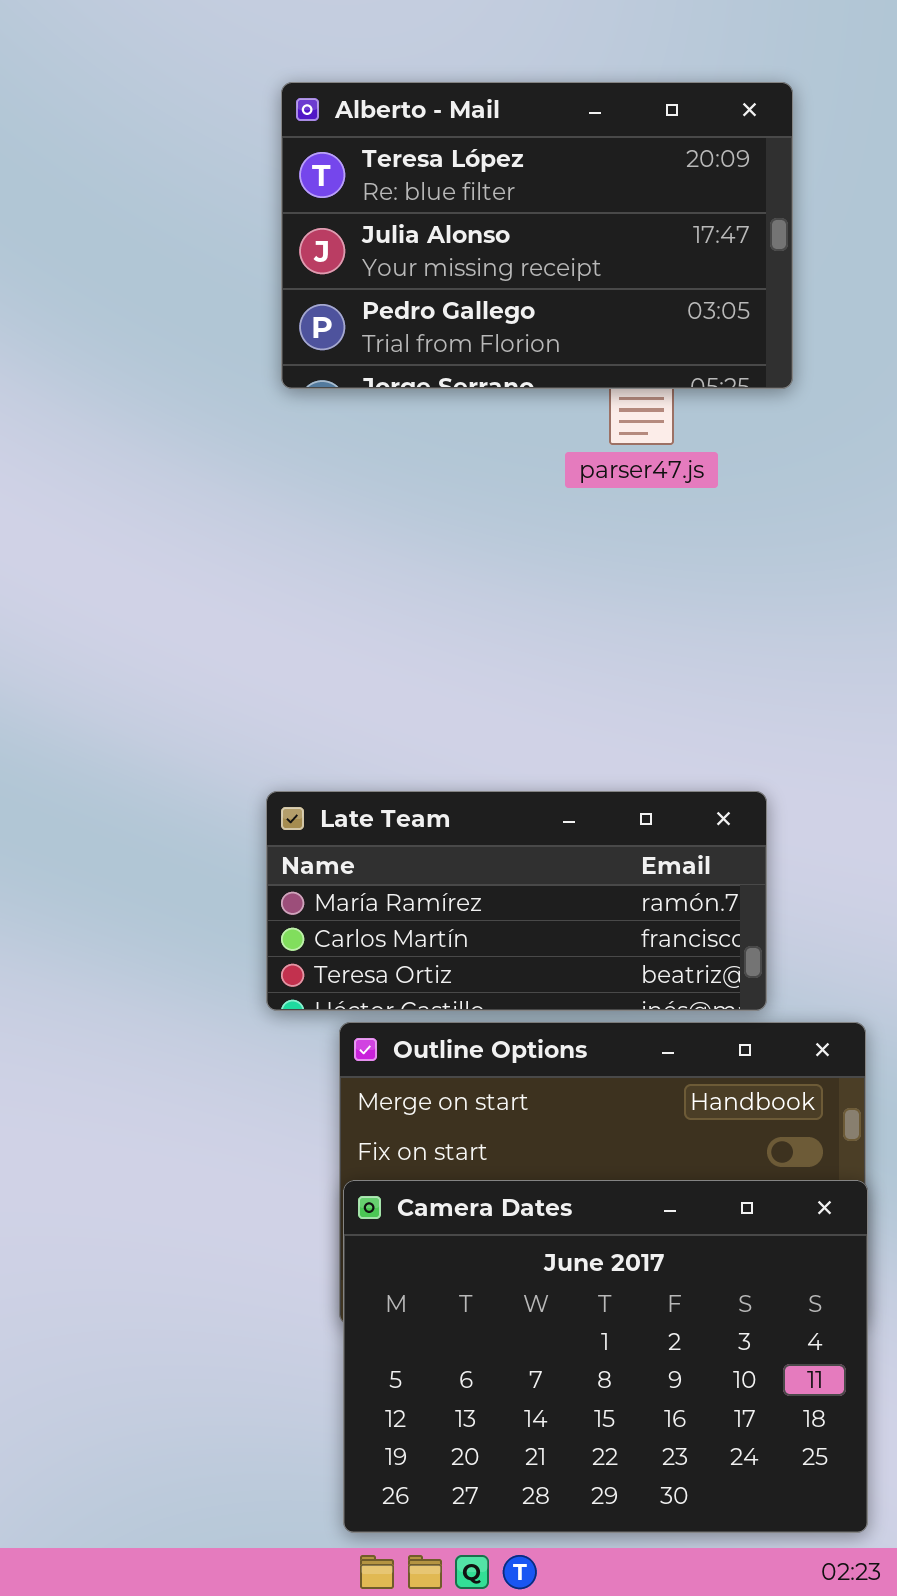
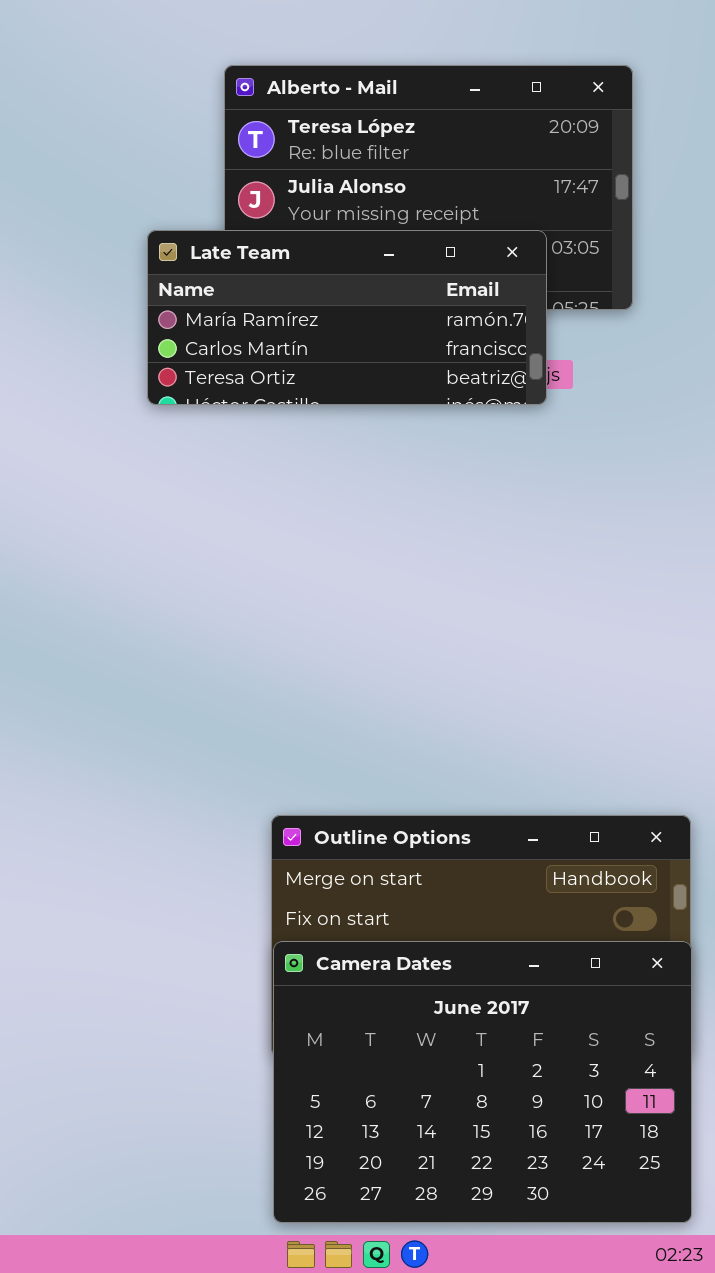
Late Team: [266,791,767,1011] -> [147,230,547,405], moved

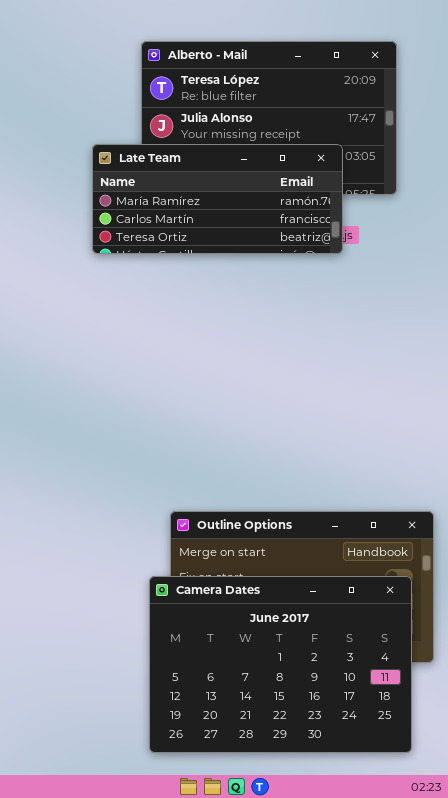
Camera Dates: [273,941,692,1223] -> [149,576,412,753], moved

